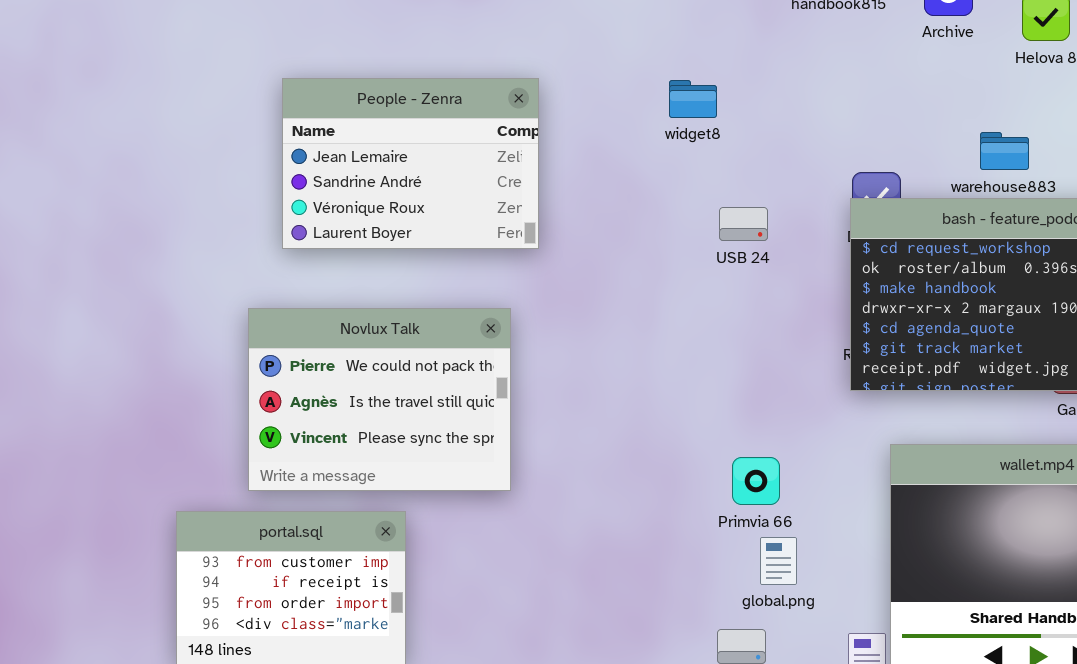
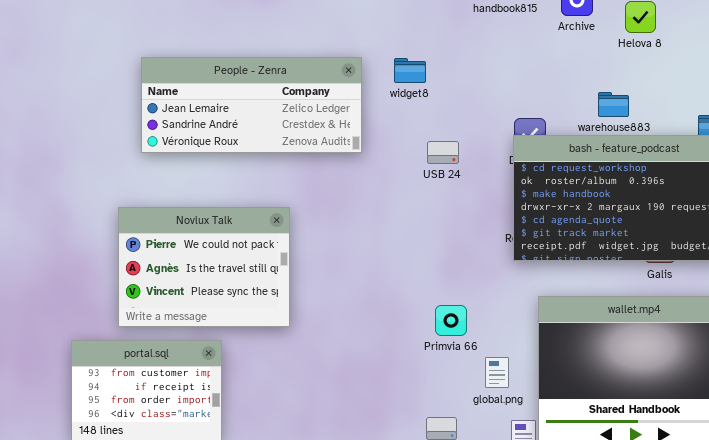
People - Zenra: [282,78,539,249] -> [141,57,362,153], resized
global.png: [760,537,797,585] -> [485,357,509,388], moved

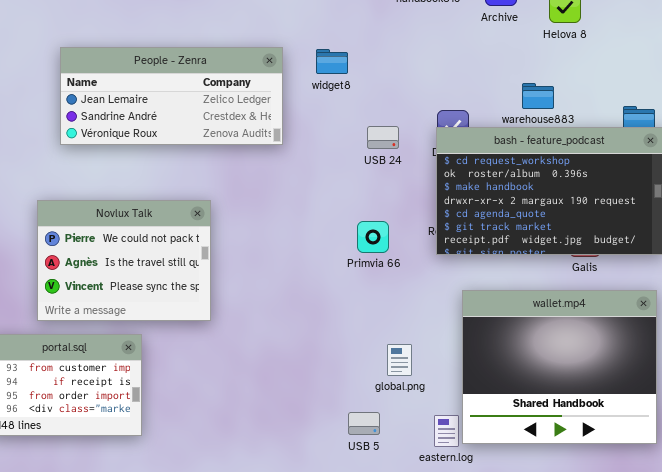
USB 24: [427,141,459,164] -> [367,126,399,149], moved
Primvia 66: [435,305,467,336] -> [357,221,389,253], moved
global.png: [485,357,509,388] -> [387,344,412,376], moved

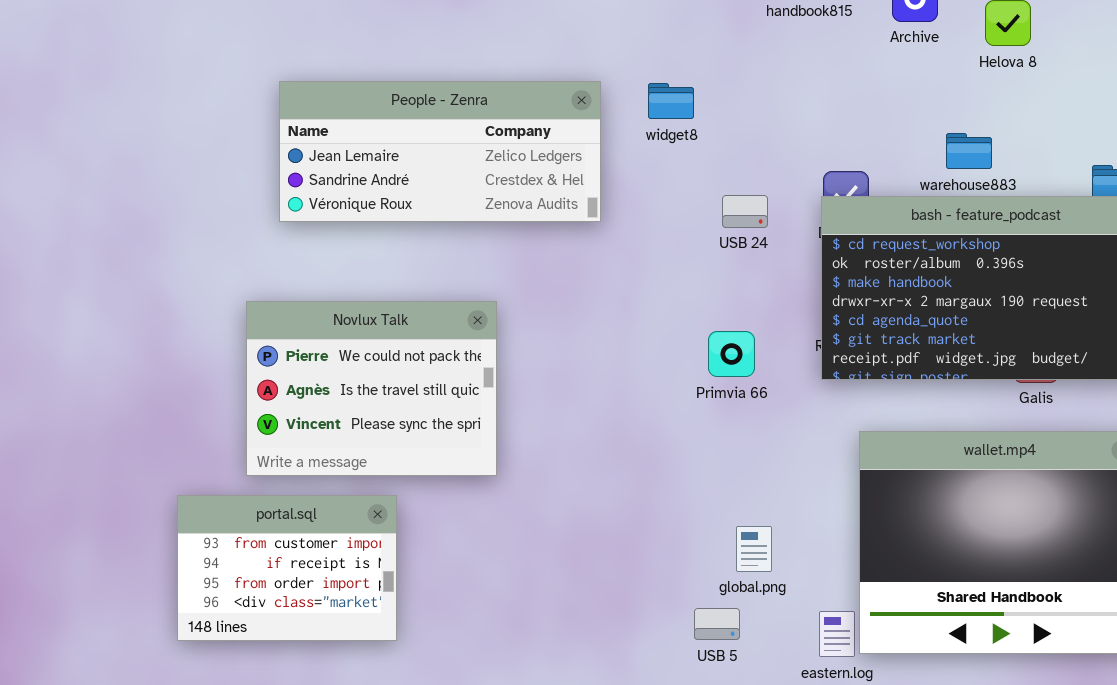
global.png: [387,344,412,376] -> [736,526,772,572], moved

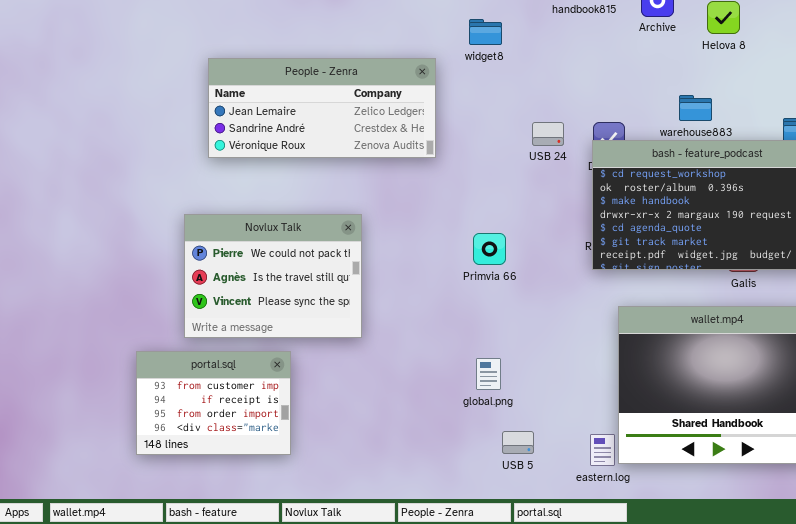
widget8: [648,83,694,119] -> [469,19,502,45], moved
USB 24: [722,195,768,228] -> [532,122,564,146], moved
Primvia 66: [708,331,755,377] -> [473,233,506,265], moved
global.png: [736,526,772,572] -> [476,358,501,390], moved

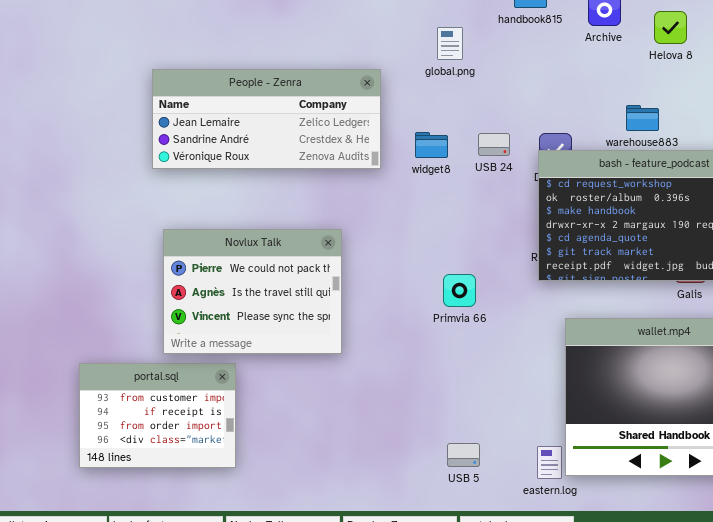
widget8: [469,19,502,45] -> [415,132,448,158], moved
Novlux Talk: [184,214,362,338] -> [163,229,342,354], moved
Primvia 66: [473,233,506,265] -> [443,274,476,307], moved
global.png: [476,358,501,390] -> [437,27,463,60], moved

